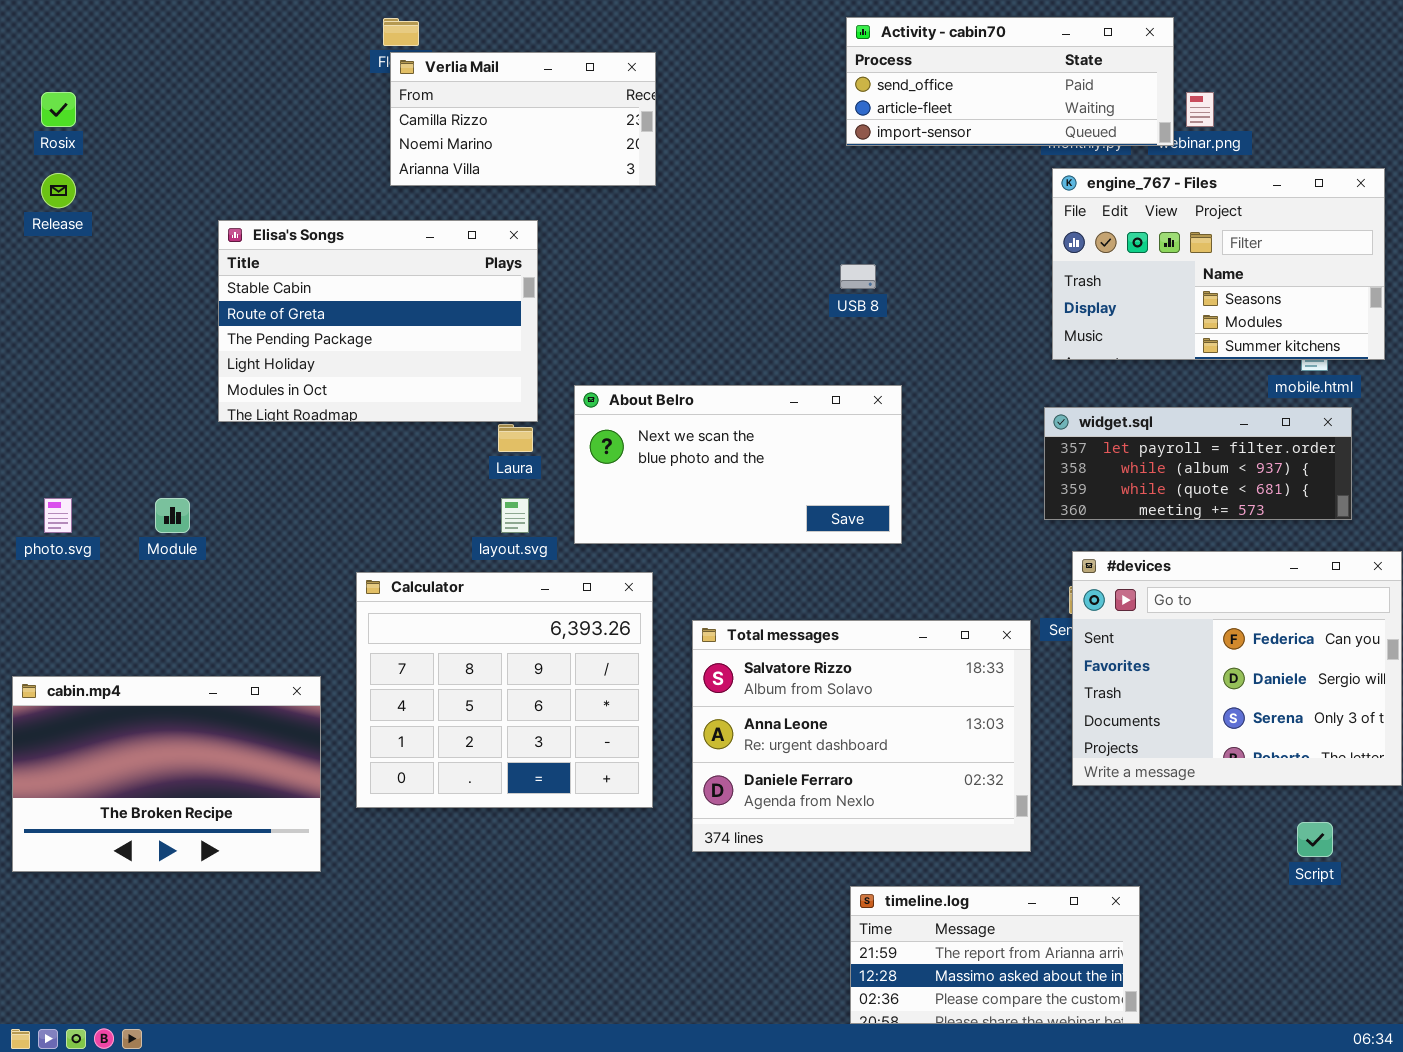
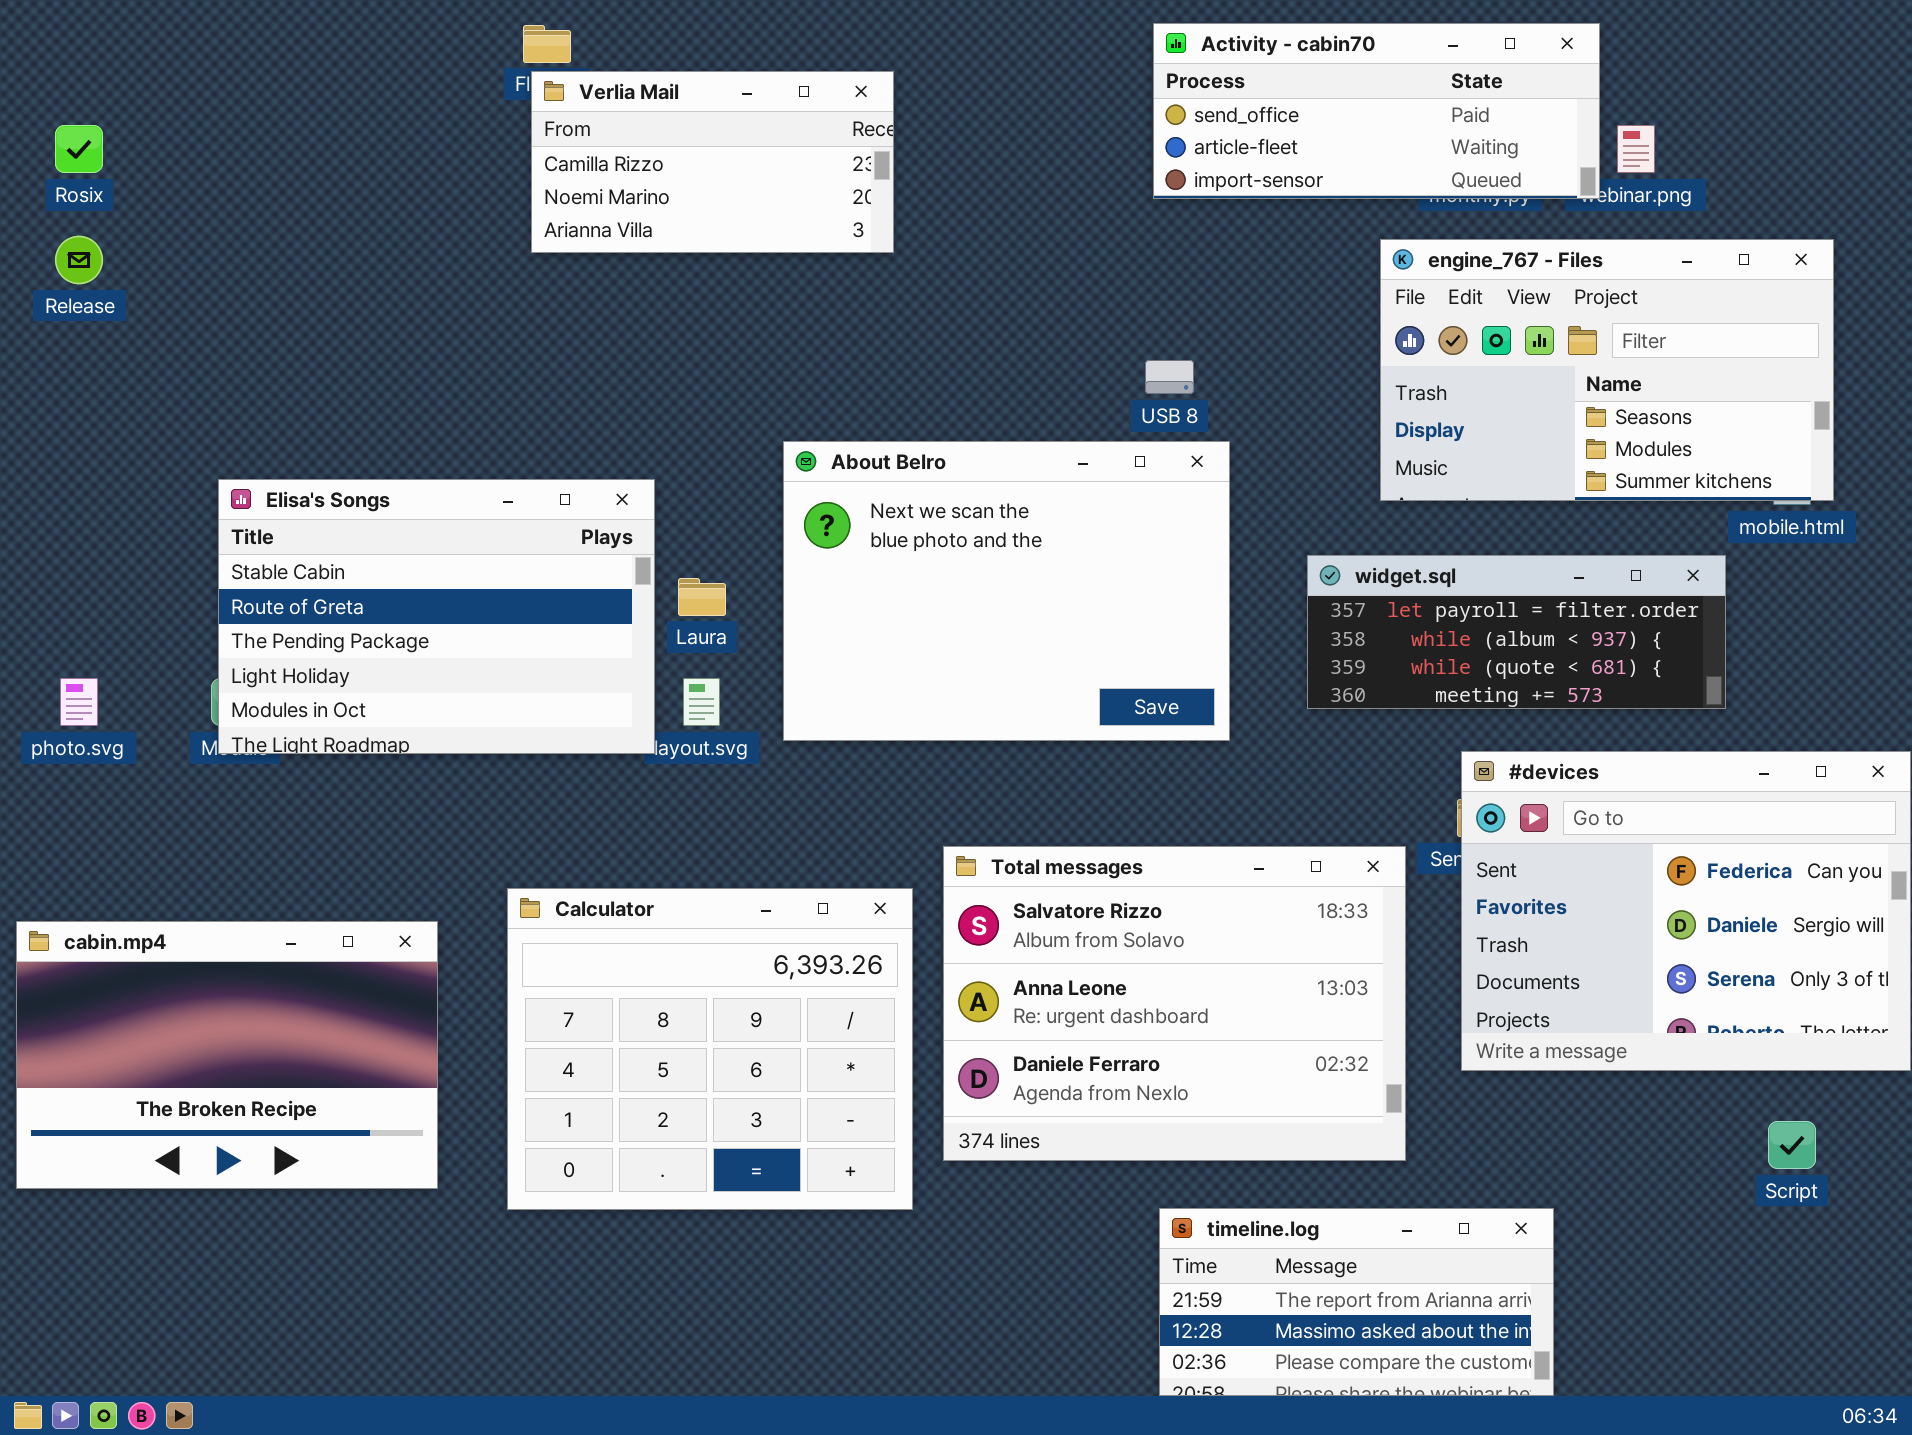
engine_767 - Files: [1052,168,1385,360] -> [1380,239,1834,501], moved
Elisa's Songs: [218,220,538,422] -> [218,479,655,754], moved
About Belro: [574,385,902,544] -> [783,441,1230,741], resized
widget.sql: [1044,407,1352,520] -> [1307,555,1726,709], moved
Calculator: [356,572,653,808] -> [507,888,913,1210], moved

